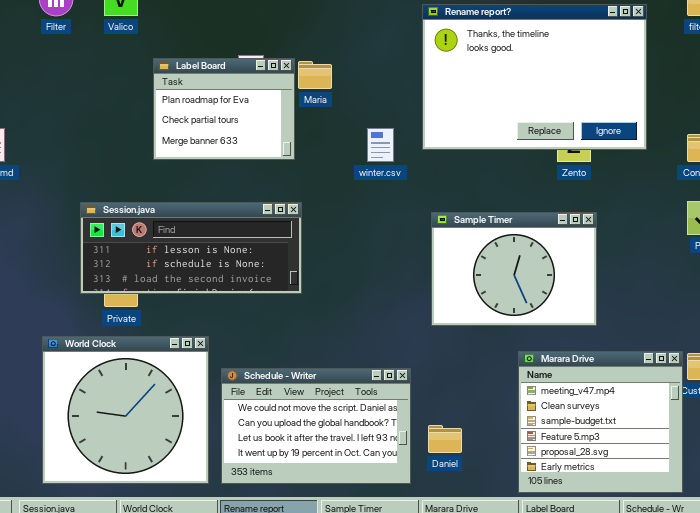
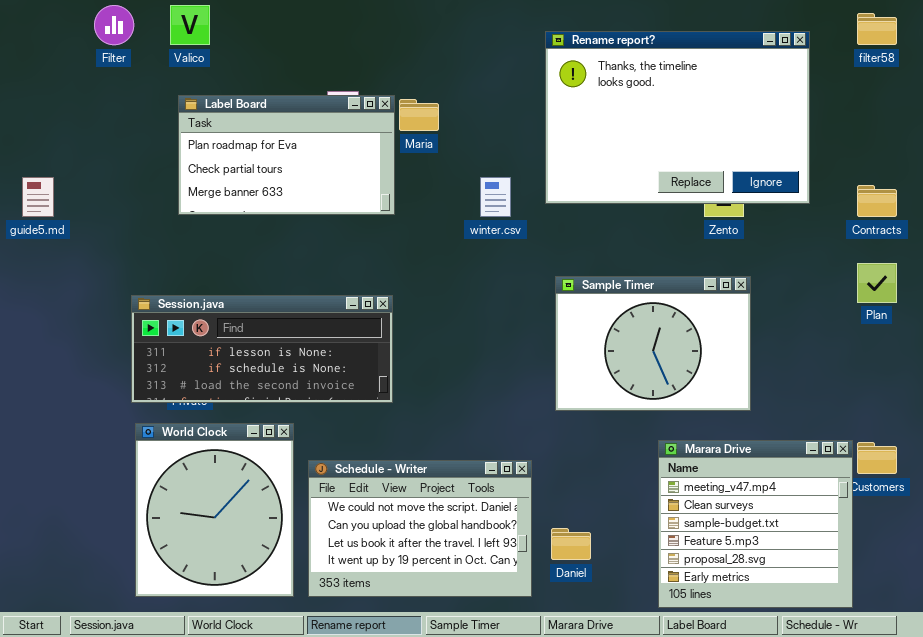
Label Board: [153,58,295,160] -> [178,95,395,215], resized
Session.java: [80,202,302,294] -> [131,295,393,403], moved
World Clock: [42,336,209,484] -> [135,423,294,597], resized

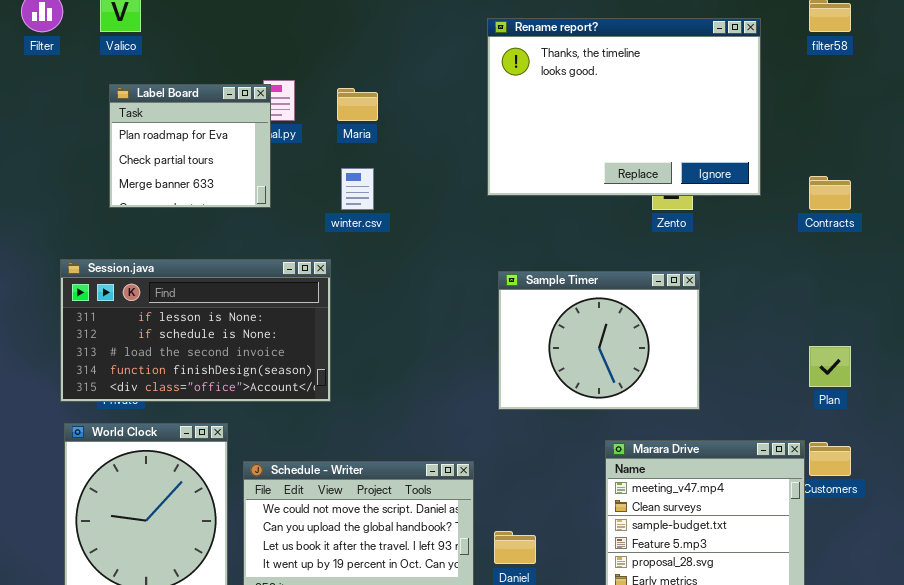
Label Board: [178,95,395,215] -> [109,84,271,208], resized
winter.csv: [480,177,511,217] -> [341,168,374,210], moved
Plan: [857,263,897,303] -> [809,346,851,387], moved
Session.java: [131,295,393,403] -> [60,259,331,402], resized

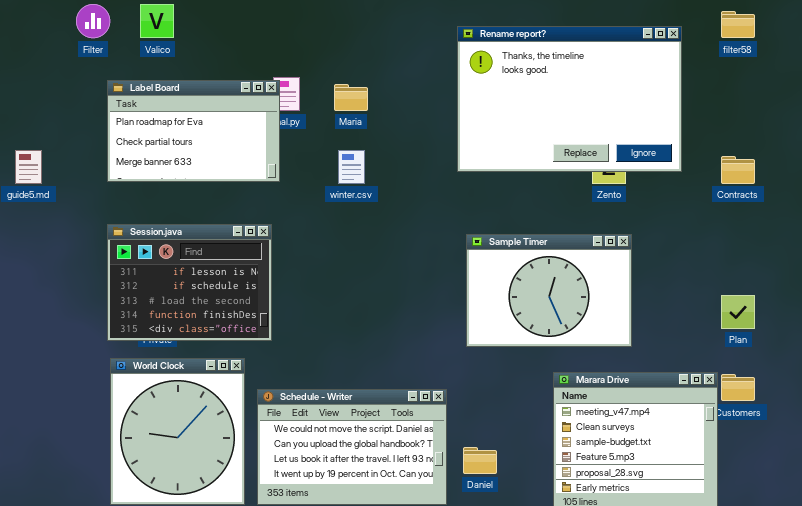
Label Board: [109,84,271,208] -> [107,80,280,182], resized
Session.java: [60,259,331,402] -> [107,224,272,341], resized

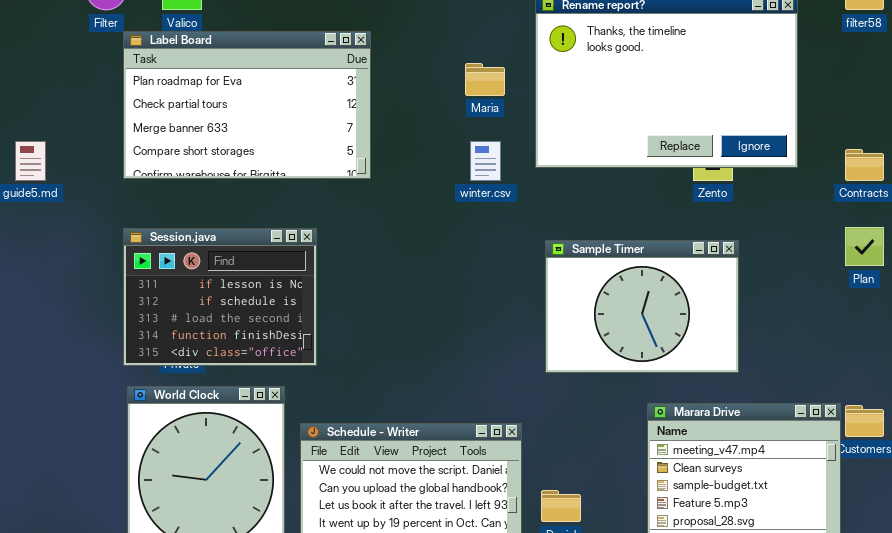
Label Board: [107,80,280,182] -> [123,31,371,179], resized
Maria: [334,84,368,111] -> [465,63,505,96], moved
winter.csv: [338,150,365,184] -> [470,141,501,181], moved
Plan: [721,295,755,329] -> [845,227,884,266], moved

